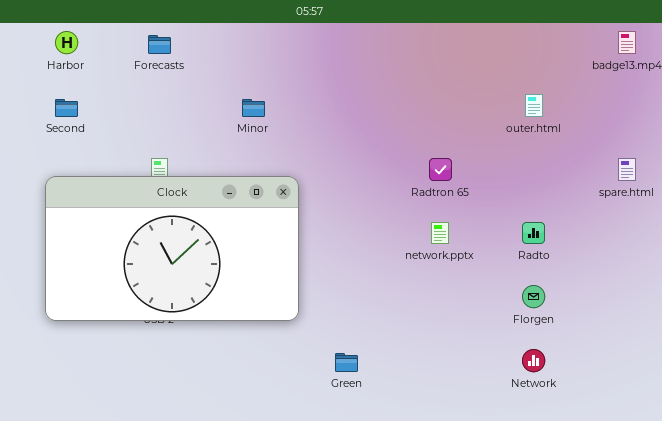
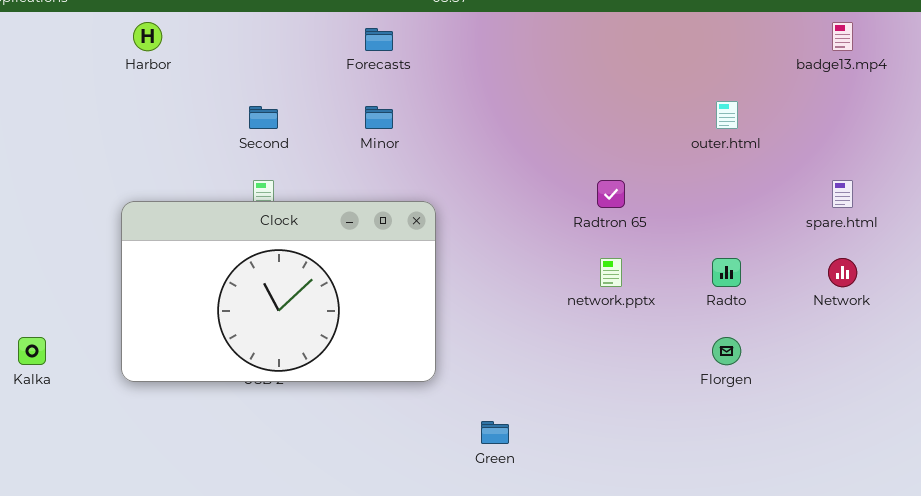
Forecasts: [148,35,171,54] -> [365,28,393,51], moved
Second: [55,99,78,117] -> [249,106,278,129], moved
Network: [522,349,545,372] -> [828,258,857,287], moved

